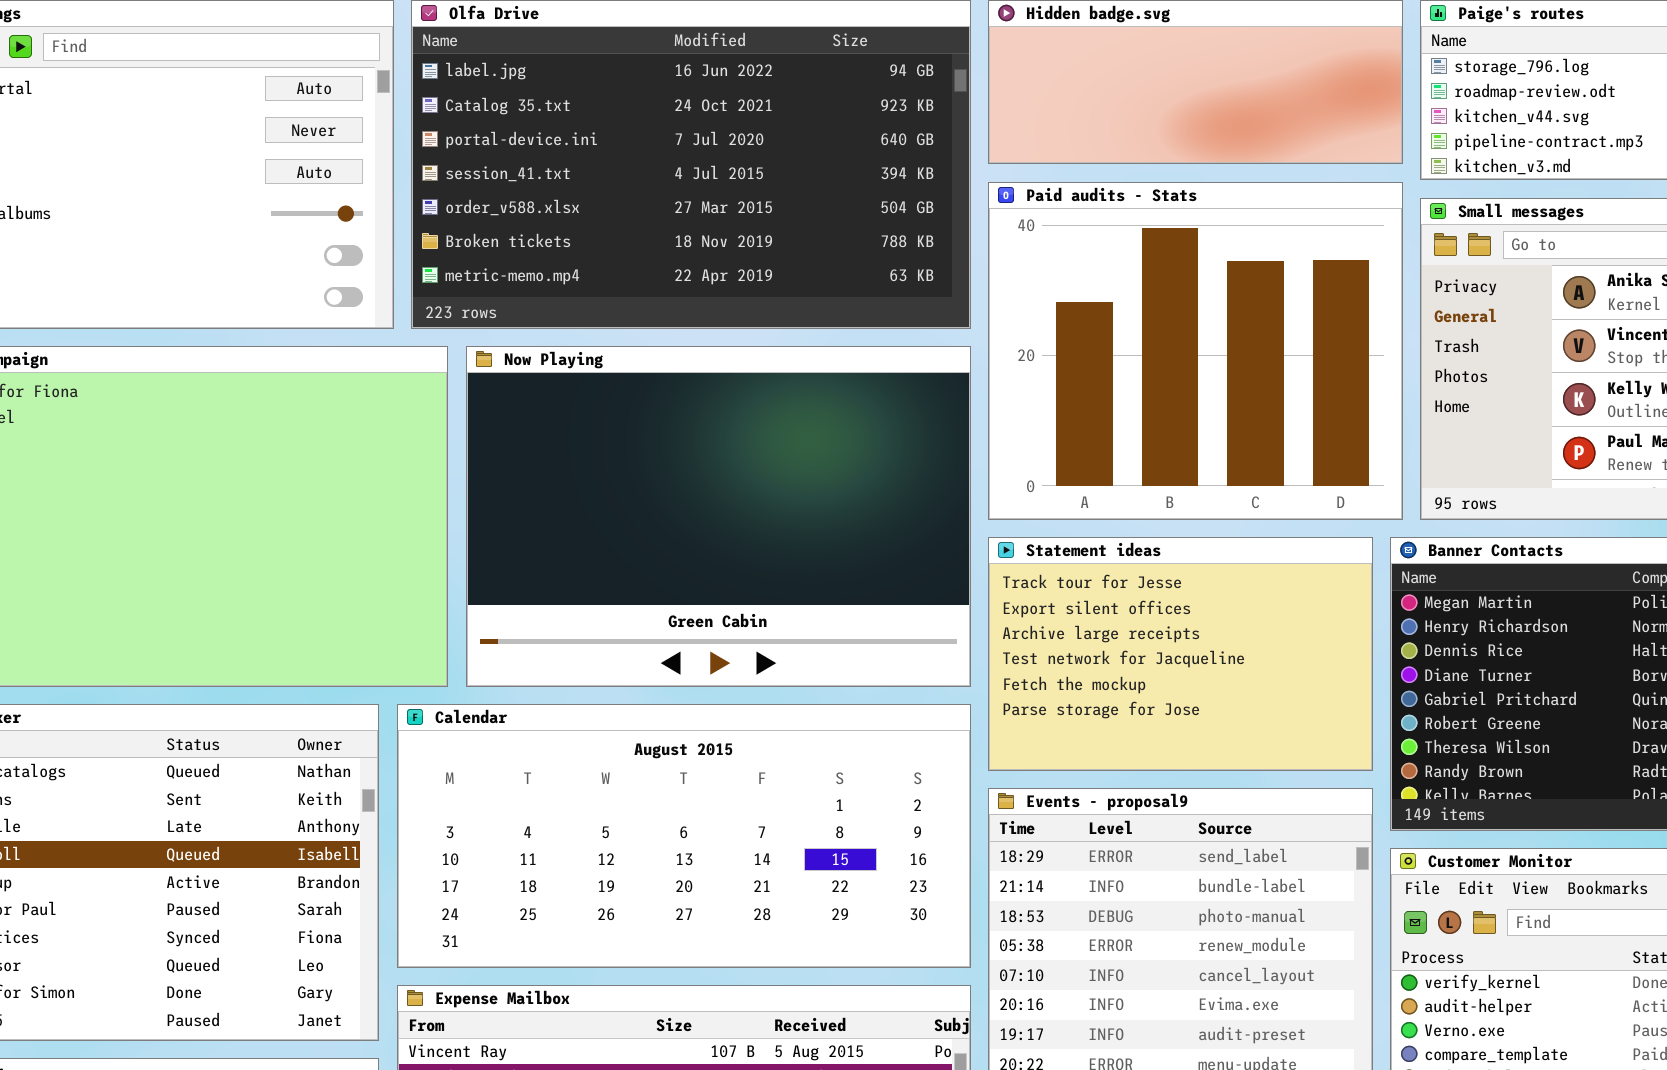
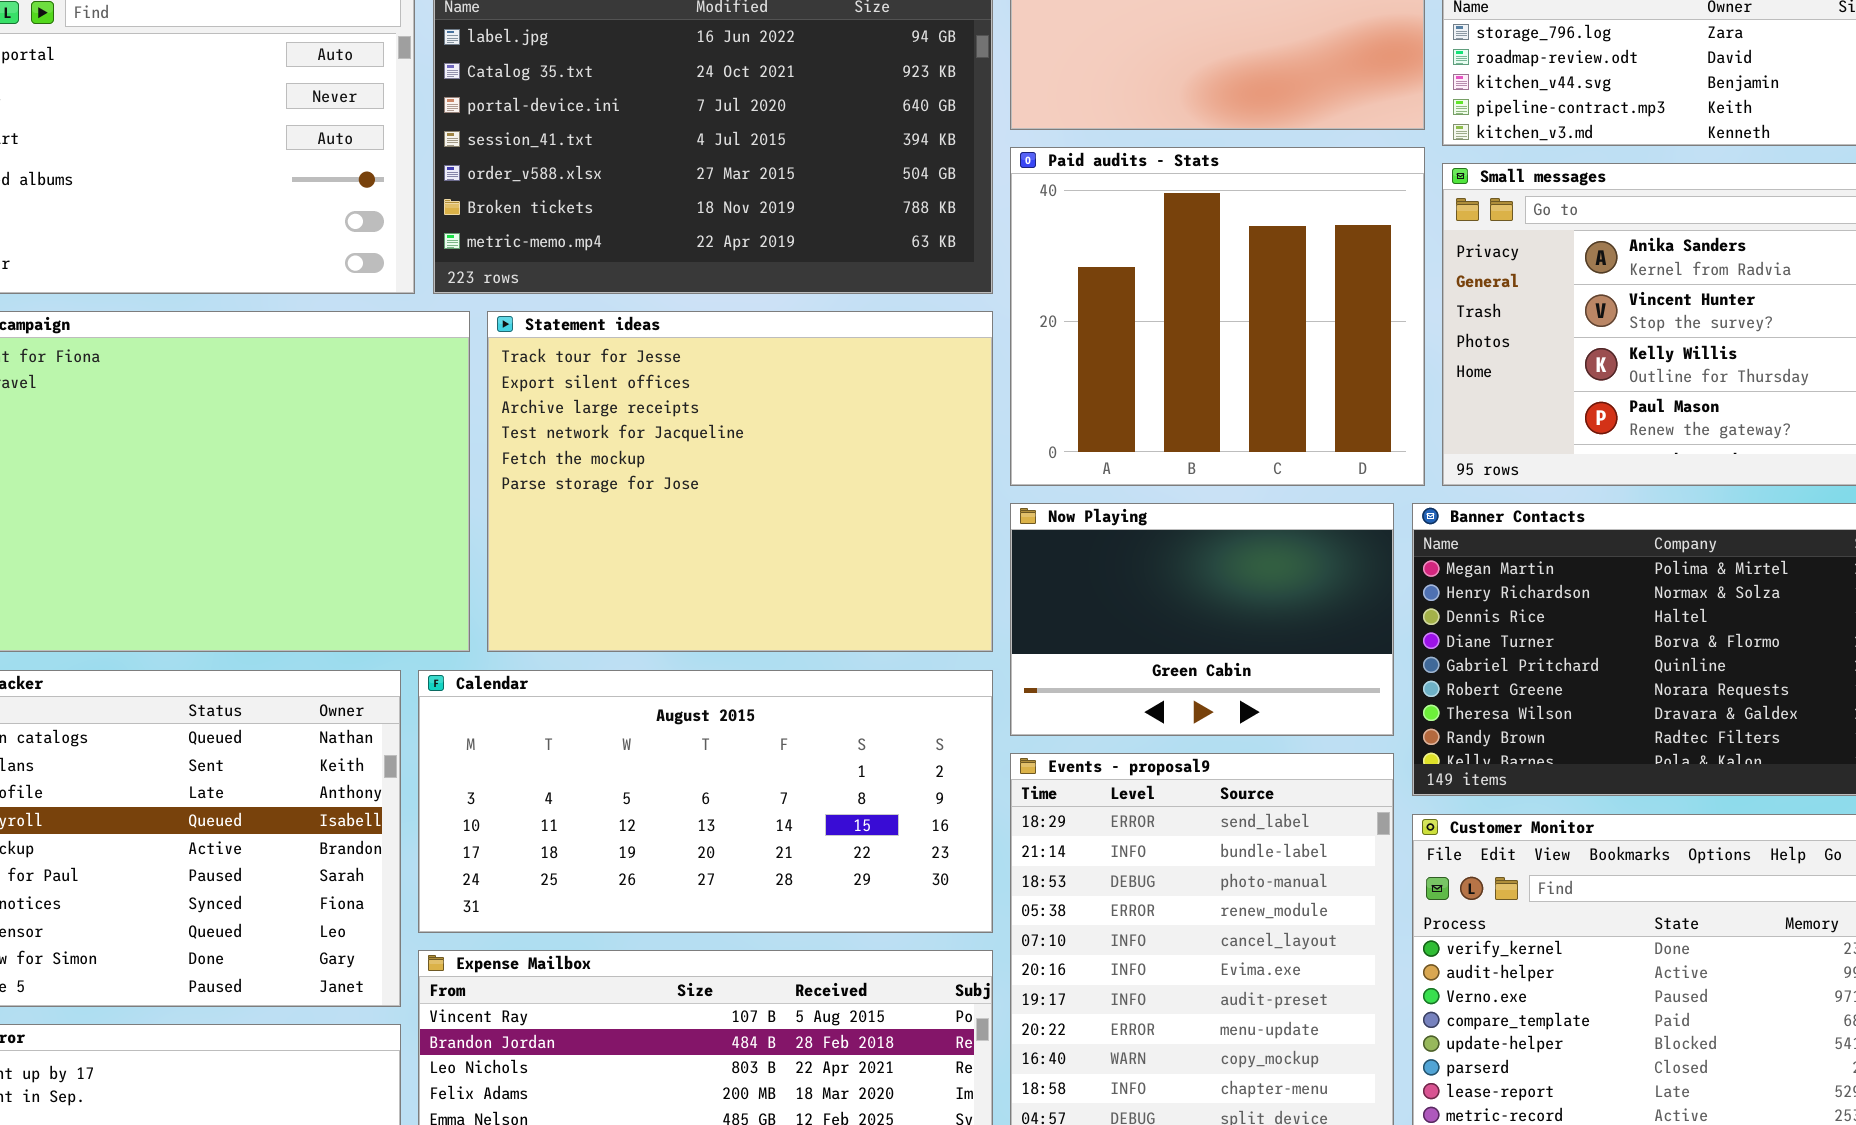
Now Playing: [466,346,971,687] -> [1010,503,1394,736], moved, resized
Statement ideas: [988,537,1373,771] -> [487,311,993,652], moved, resized

